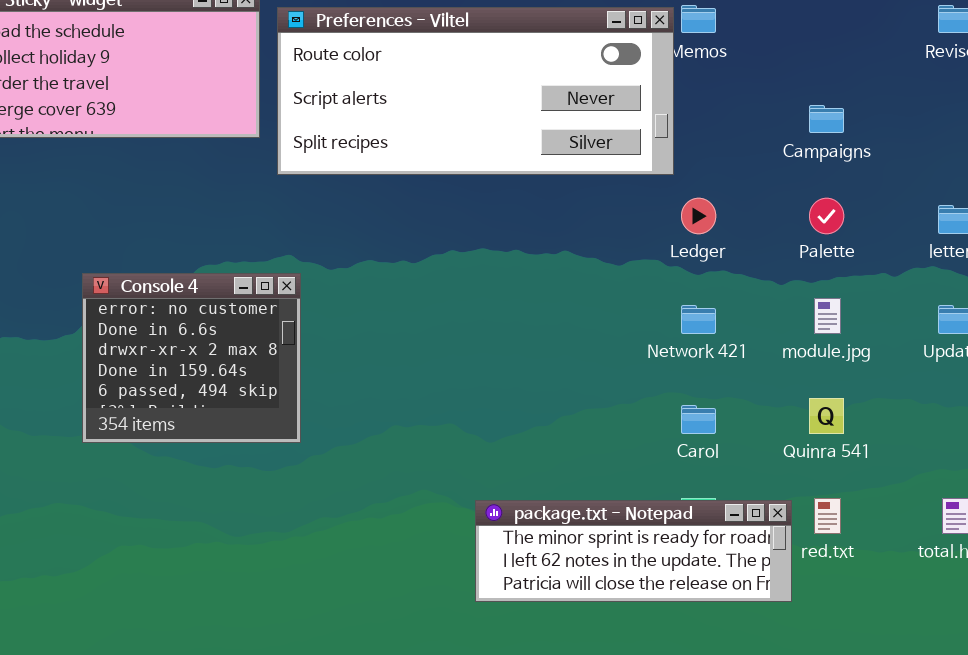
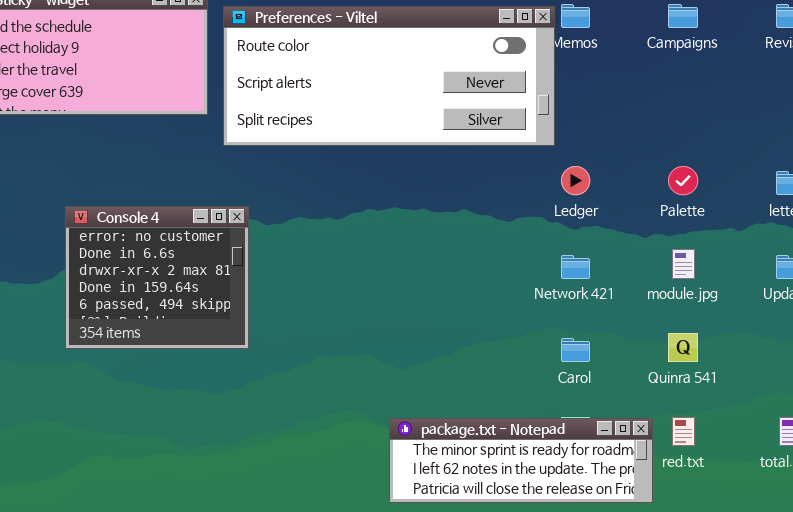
Campaigns: [809,105,844,133] -> [668,4,698,28], moved
Console 4: [82,273,301,443] -> [65,206,249,349], moved

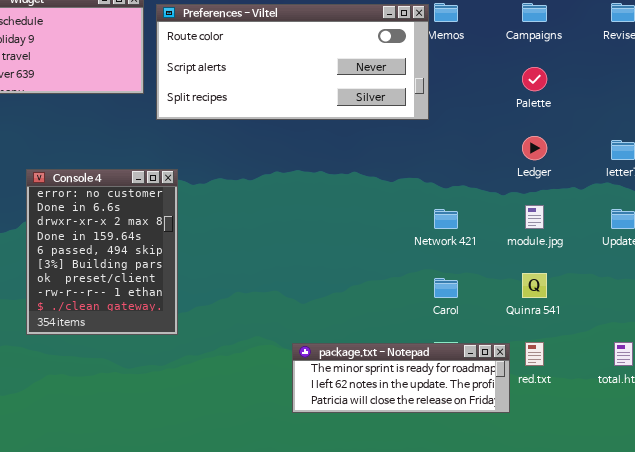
Ledger: [561,166,590,195] -> [522,136,547,160], moved
Palette: [668,166,698,195] -> [522,67,547,91], moved
Console 4: [65,206,249,349] -> [26,169,178,335], resized

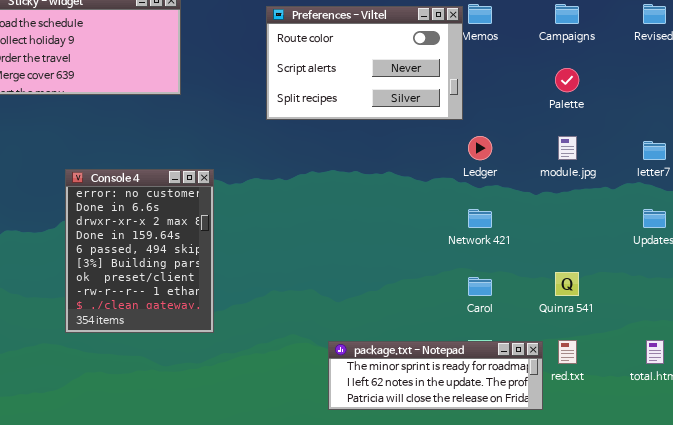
Preferences - Viltel: [156,4,429,120] -> [266,6,463,120], resized
Ledger: [522,136,547,160] -> [468,136,492,160], moved
module.jpg: [525,205,544,229] -> [558,136,577,160], moved

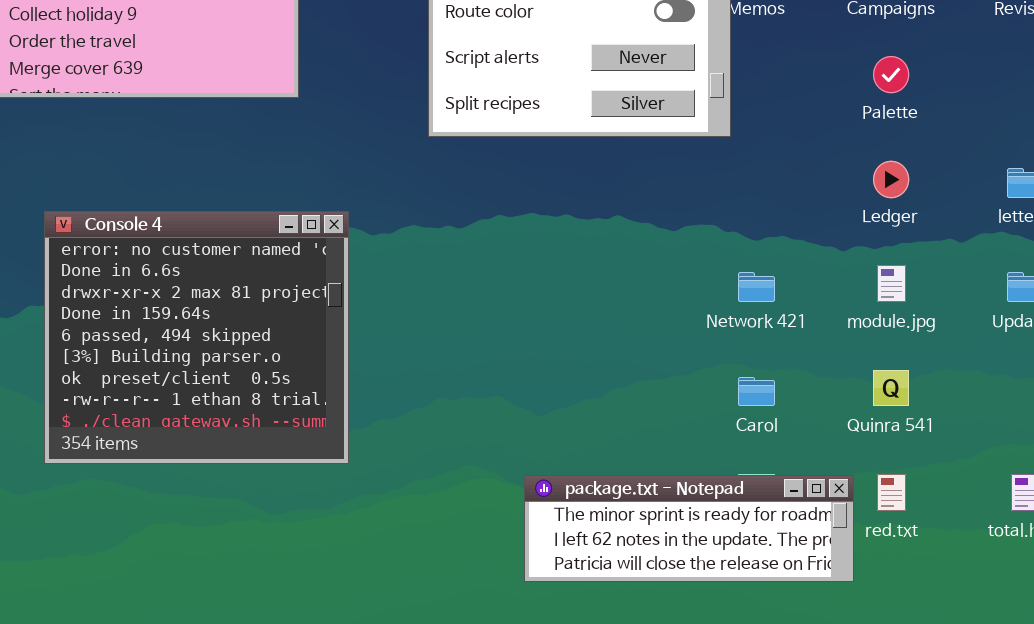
Ledger: [468,136,492,160] -> [873,161,909,198], moved
module.jpg: [558,136,577,160] -> [877,265,906,302], moved
Console 4: [65,169,214,333] -> [44,211,349,464], resized

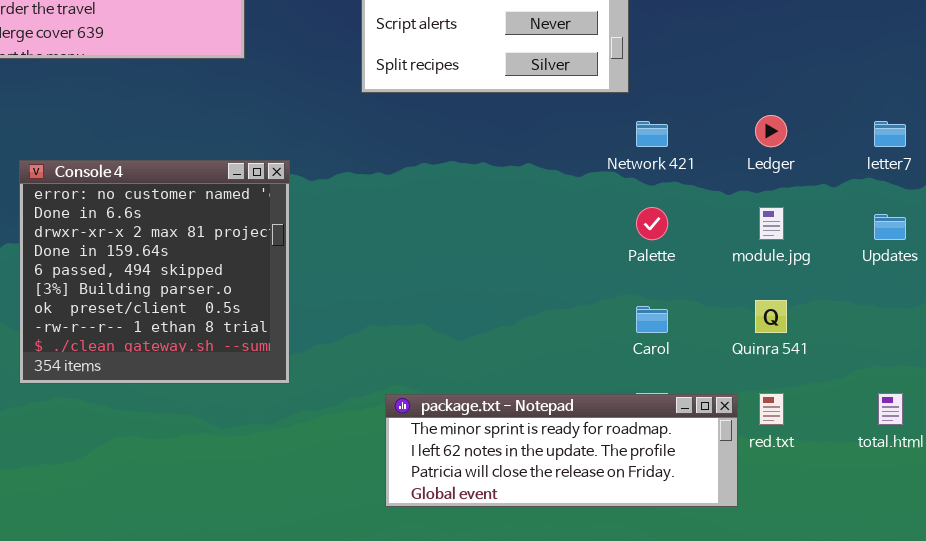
Palette: [873,56,909,93] -> [636,207,668,240], moved
Network 421: [738,272,775,302] -> [636,121,668,147], moved
package.txt - Notepad: [524,475,854,582] -> [385,394,738,507], resized

